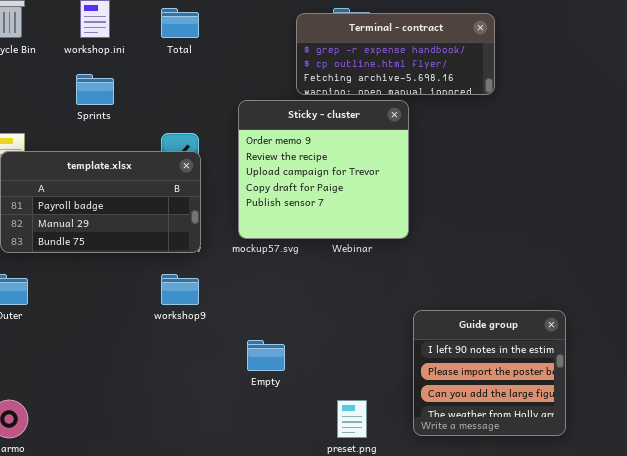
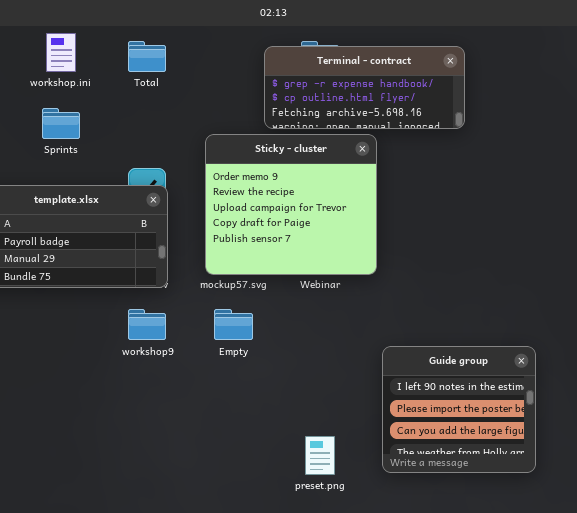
Empty: [247,340,285,371] -> [214,309,253,340], moved

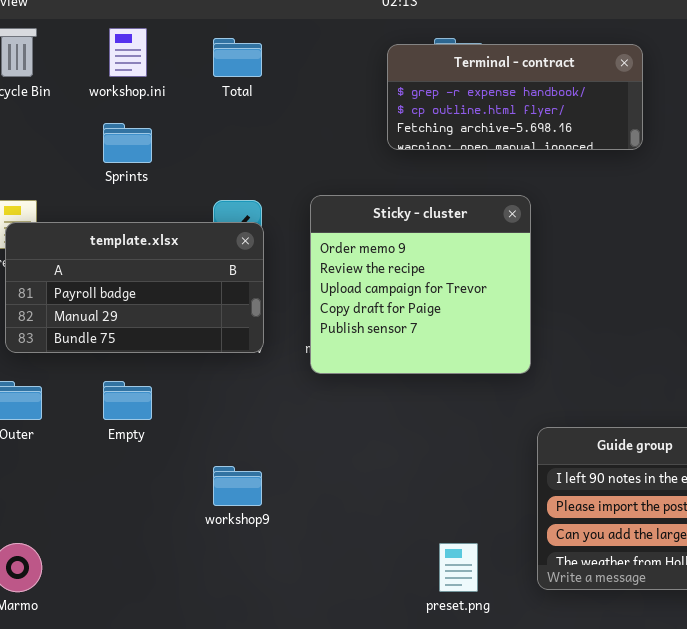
Sticky - cluster: [205,134,377,275] -> [310,195,531,374], moved
workshop9: [128,309,166,340] -> [213,466,262,506], moved
Empty: [214,309,253,340] -> [103,381,152,420], moved

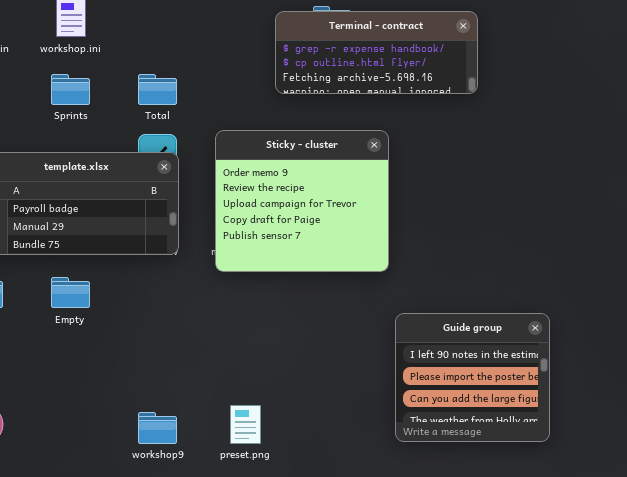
Total: [213,38,262,77] -> [138,74,177,105], moved
workshop9: [213,466,262,506] -> [138,412,177,444], moved
preset.png: [439,543,478,592] -> [230,405,261,444], moved

